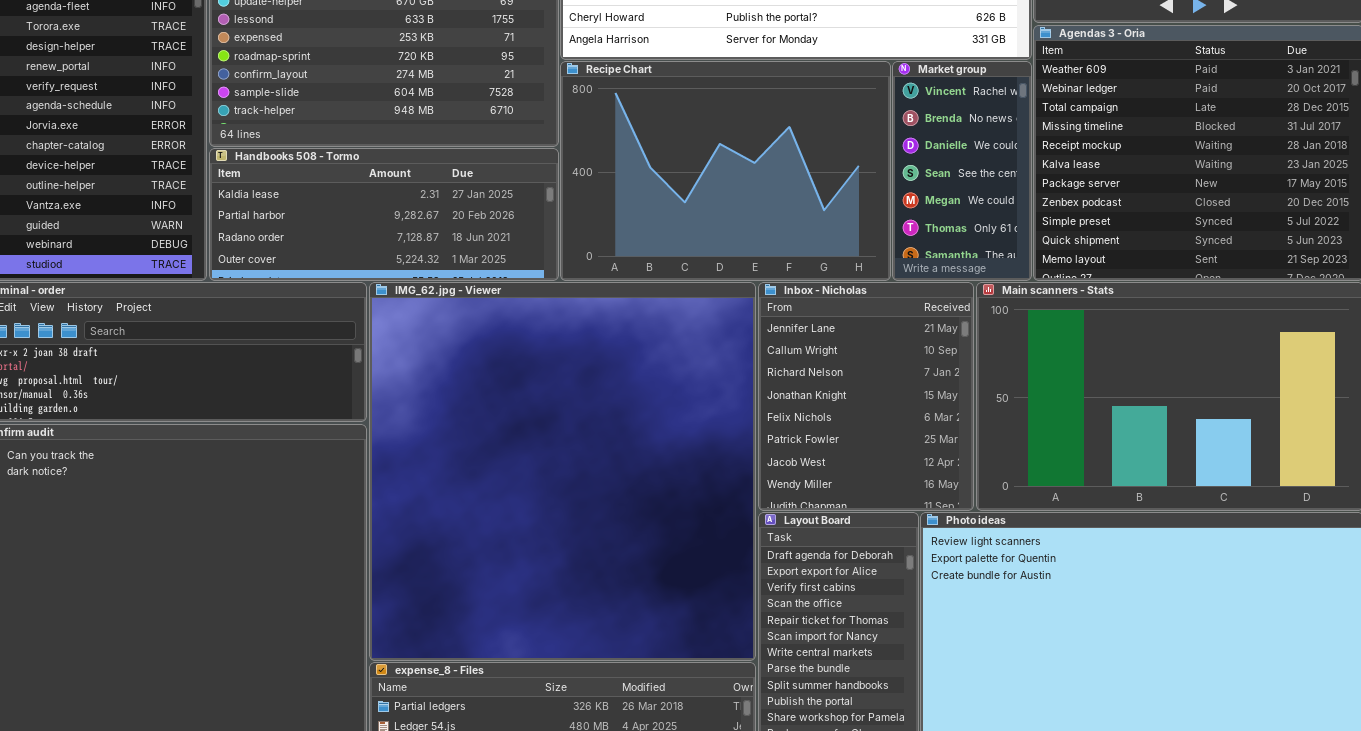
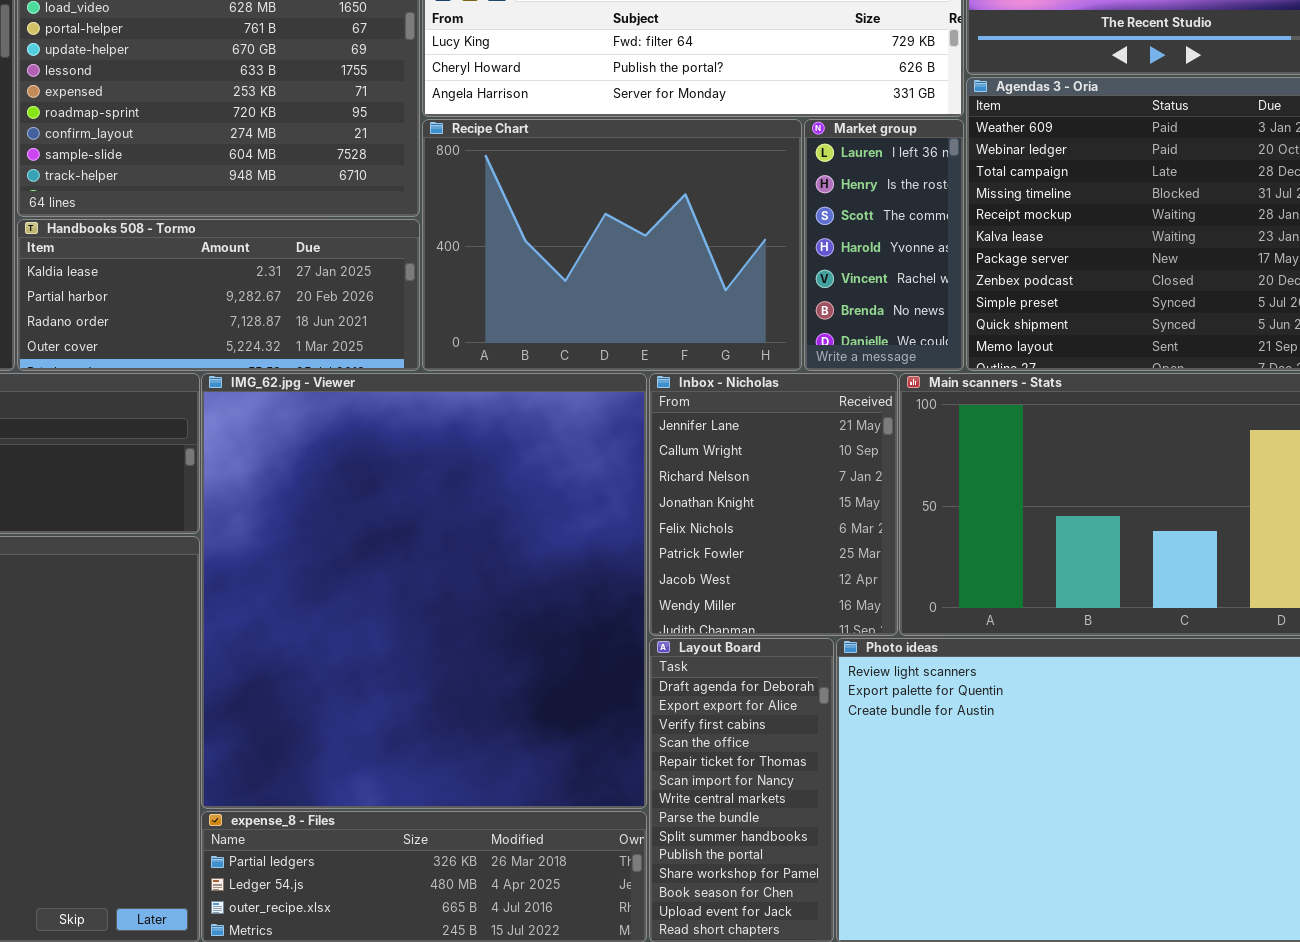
Market group: [892,61,1032,281] -> [804,119,964,371], scrolled up 4 rows

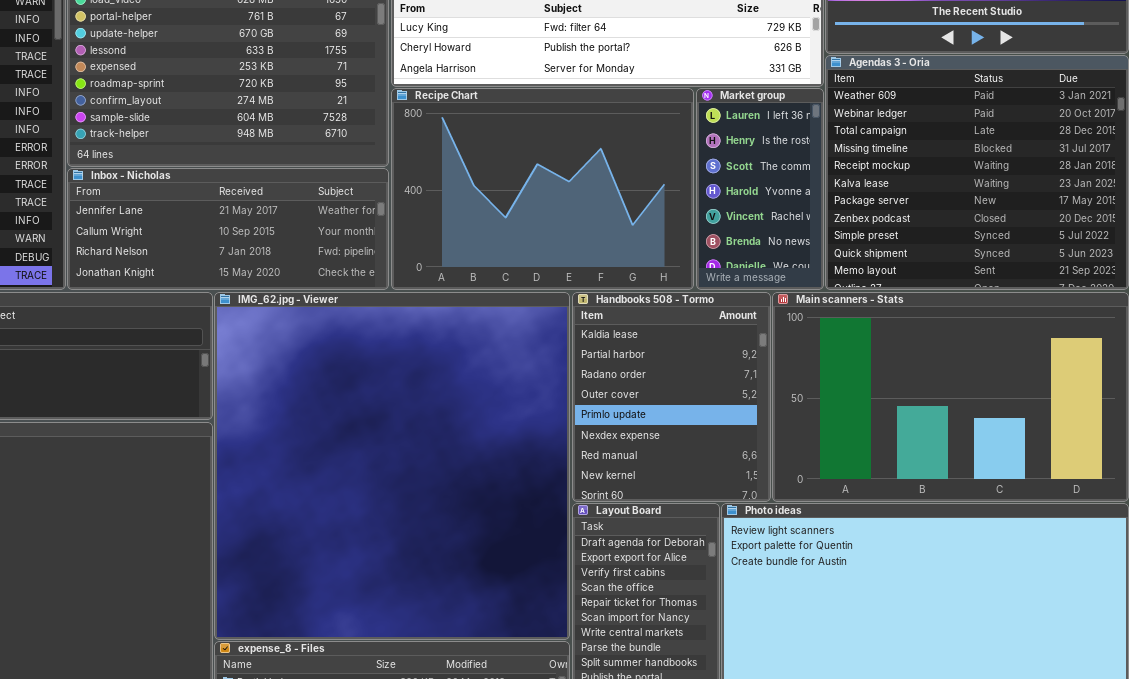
Handbooks 508 - Tormo: [17,219,420,371] -> [572,292,771,502], moved, resized
Inbox - Nicholas: [649,373,898,636] -> [67,168,389,290], moved, resized

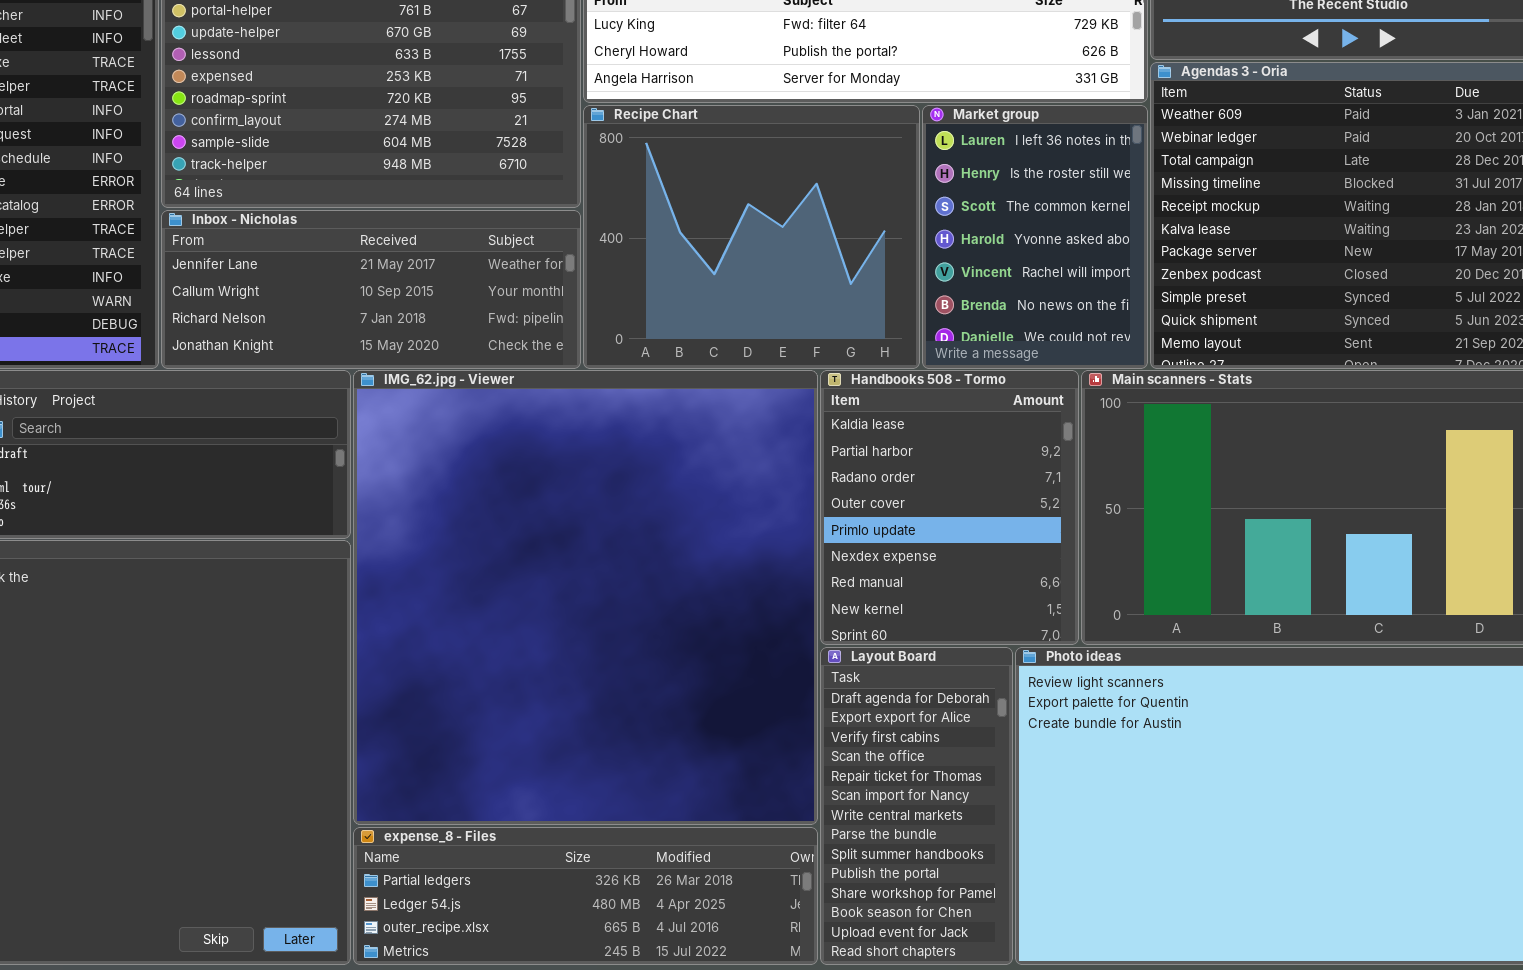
Recipe Chart: [391,88,694,290] -> [583,105,920,369], resized
Market group: [696,88,824,290] -> [922,105,1148,369], resized

